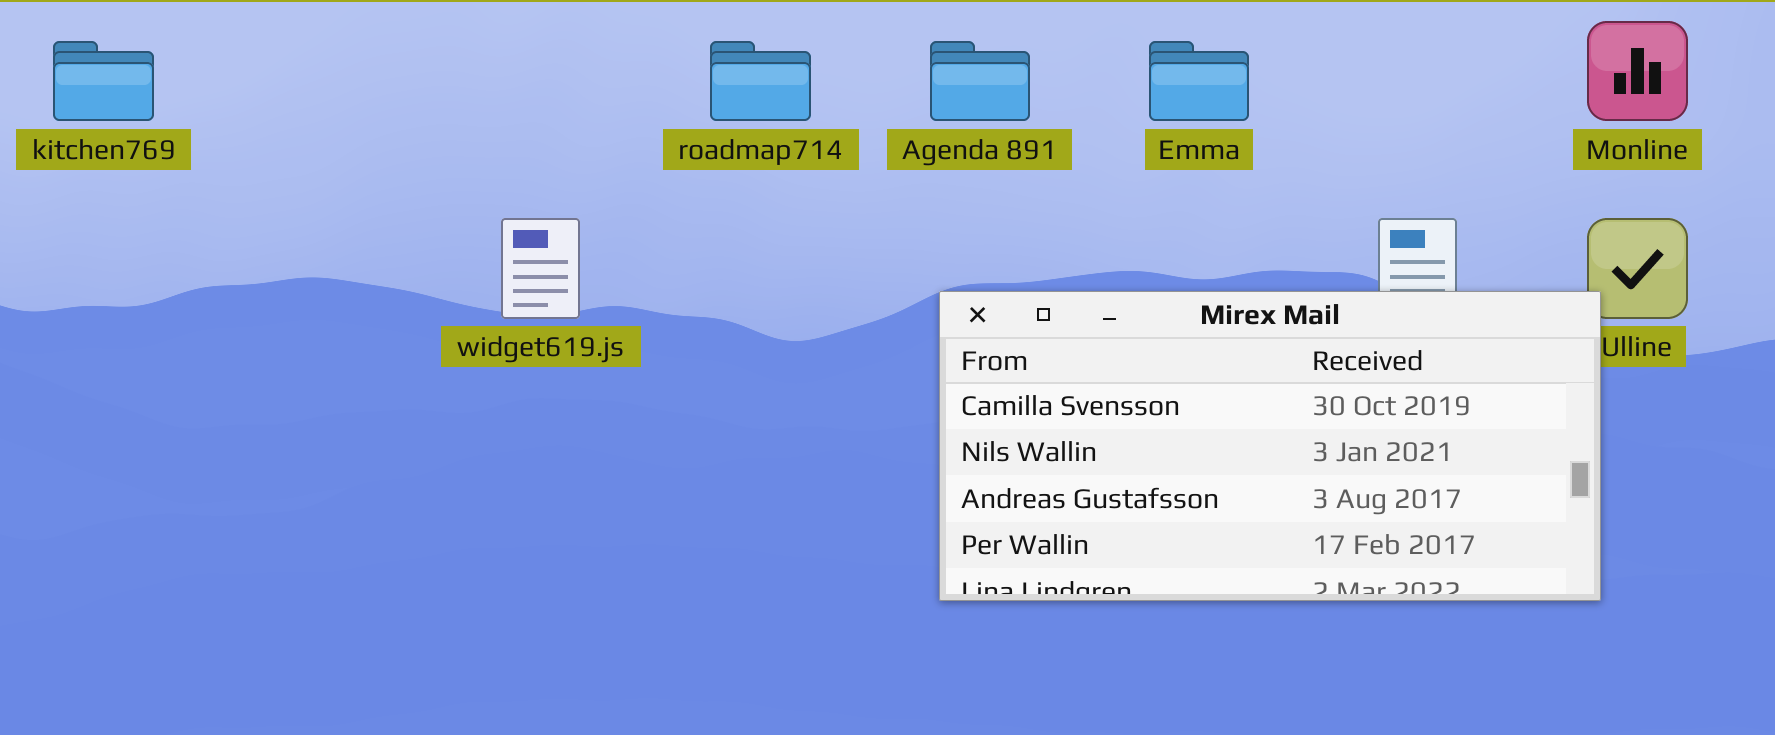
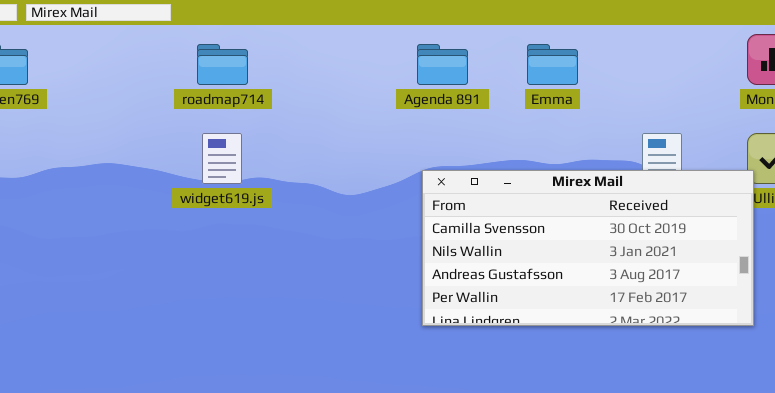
roadmap714: [710,41,811,121] -> [197,44,248,85], moved

